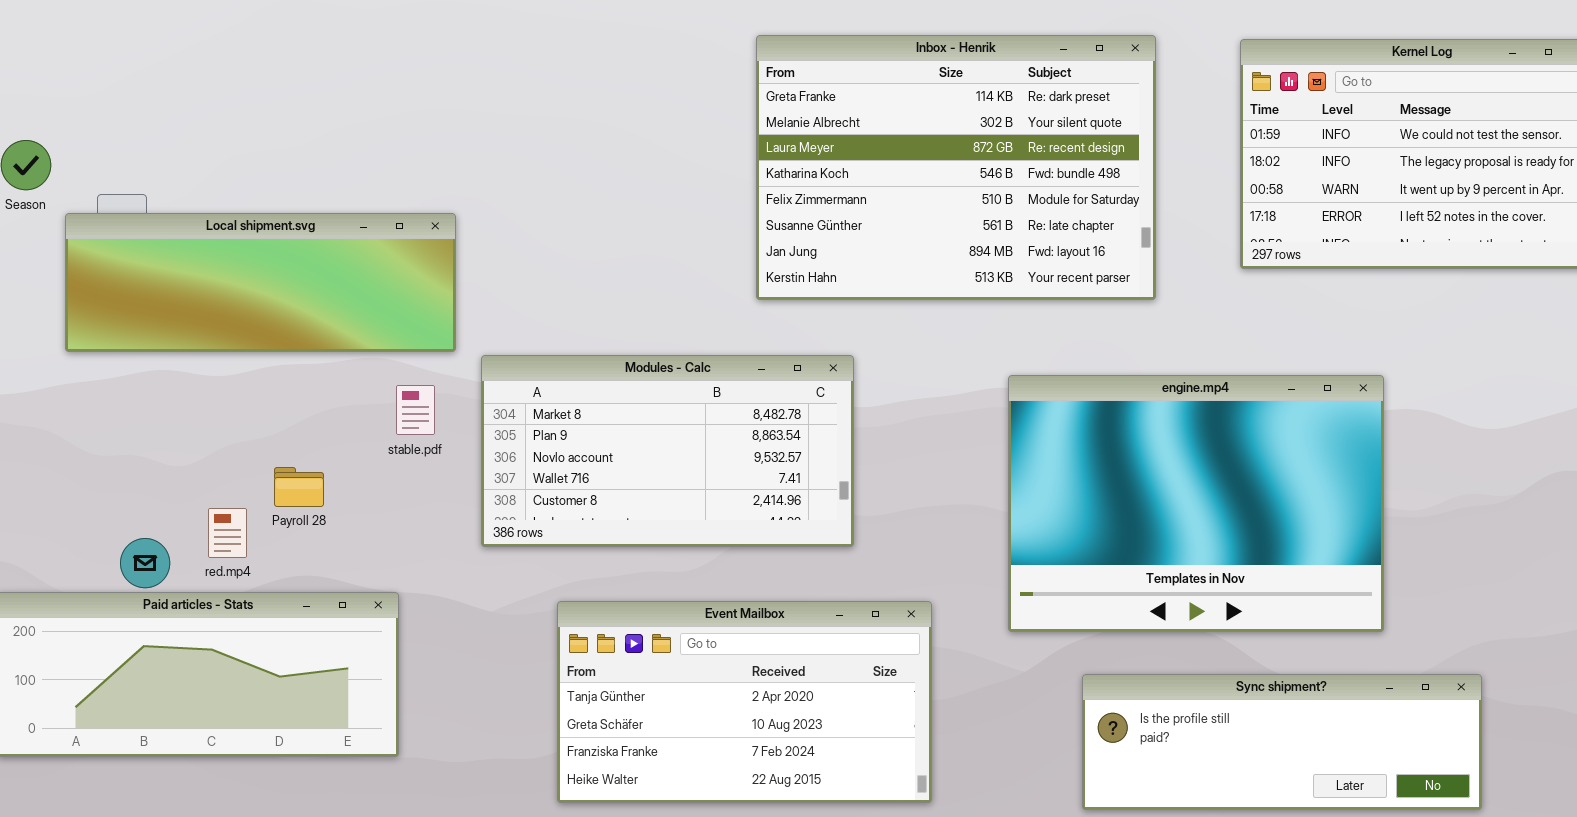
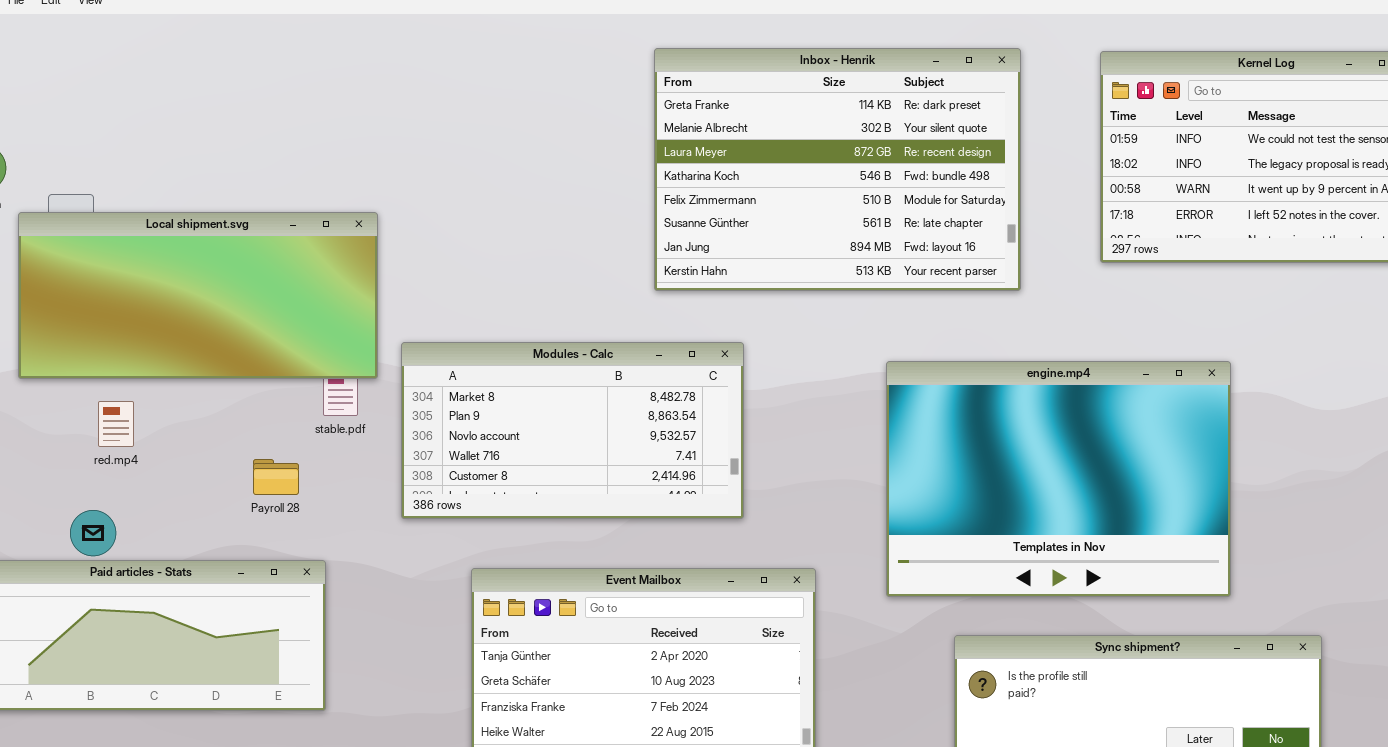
Local shipment.svg: [65,213,456,352] -> [18,212,378,379], resized
Payroll 28: [274,467,324,507] -> [253,459,299,495], moved
red.mp4: [208,508,247,558] -> [98,401,134,447], moved

